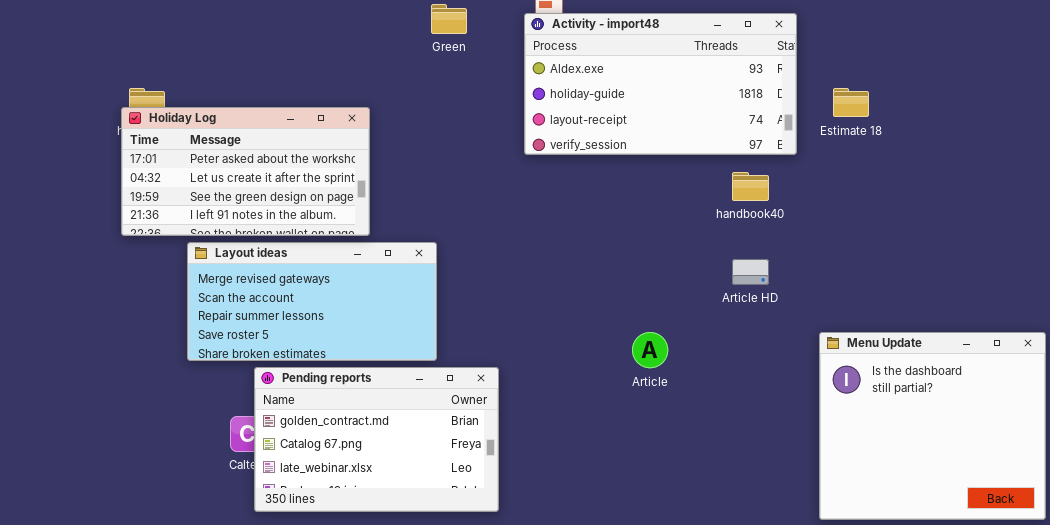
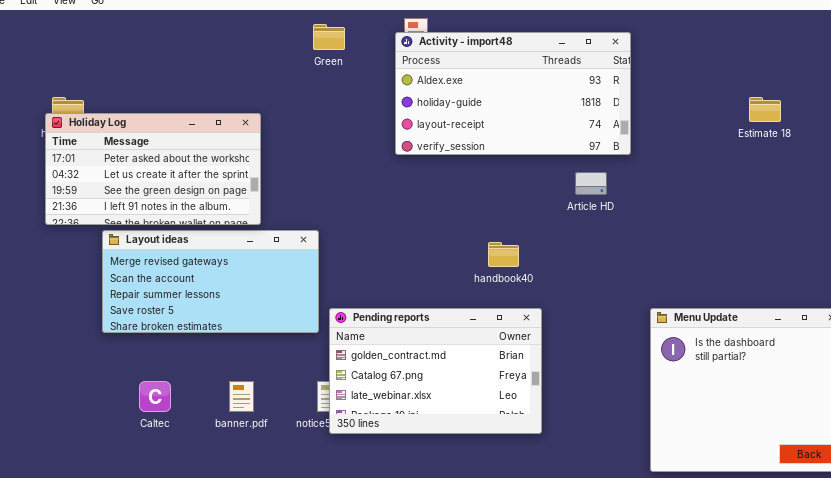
Estimate 18: [833,88,869,117] -> [749,97,781,122], moved
handbook40: [732,172,769,201] -> [488,242,519,267], moved
Article HD: [732,259,769,285] -> [575,172,607,195], moved
Pending reports: [254,367,499,512] -> [329,308,542,434], moved

